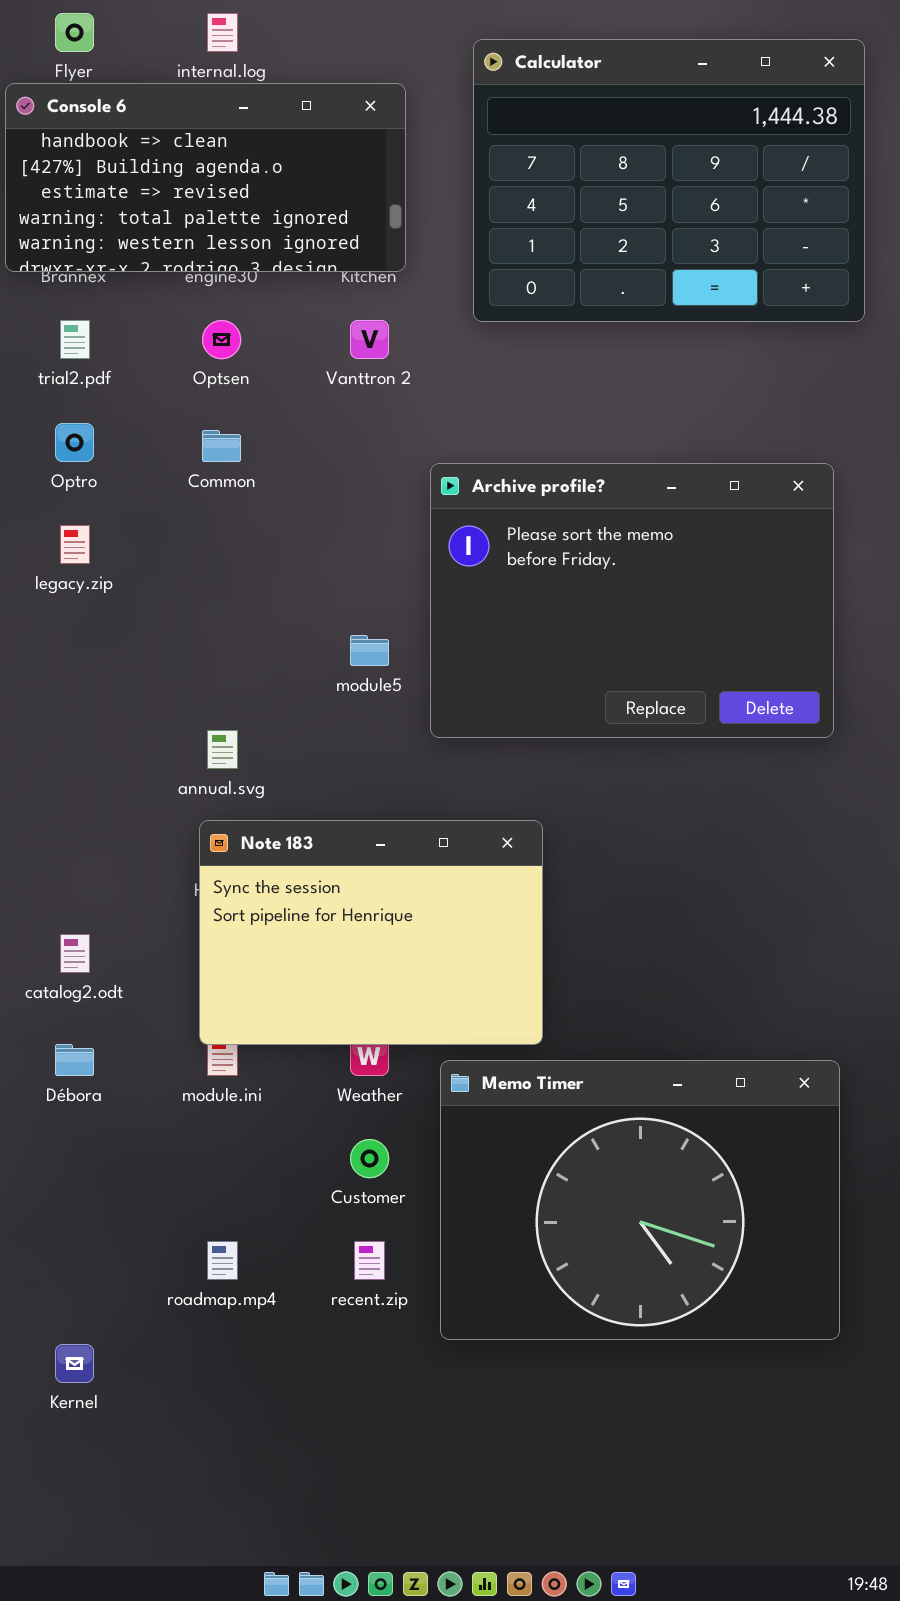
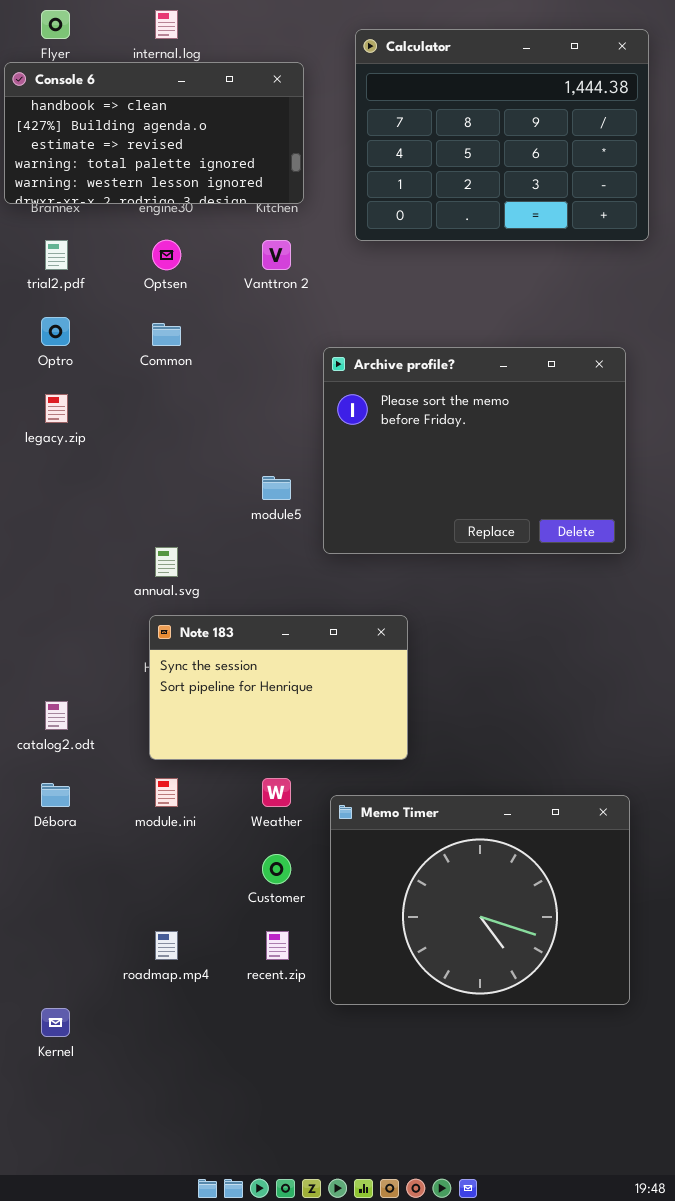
Note 183: [199,820,543,1045] -> [149,615,408,760], resized

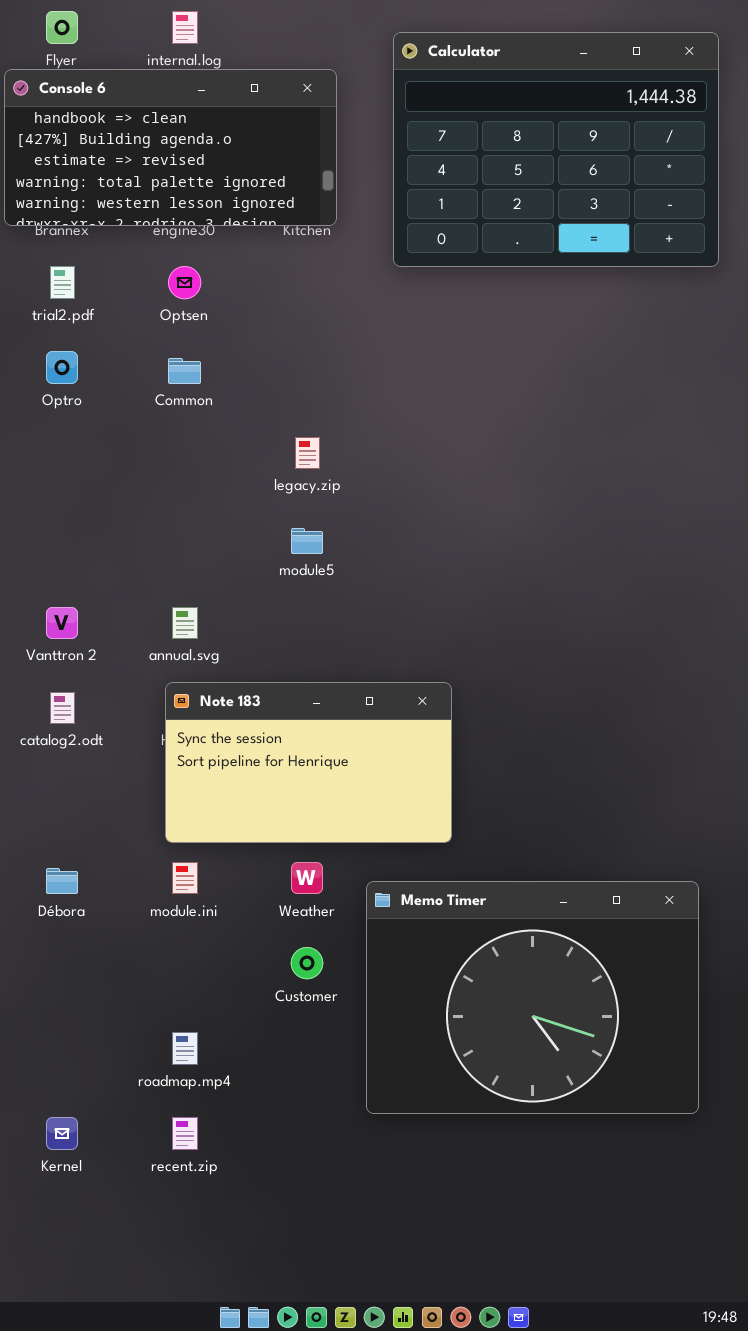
Vanttron 2: [262,240,291,270] -> [46,607,78,639], moved
Archive profile?: [323,347,626,554] -> none, closed
legacy.zip: [45,394,68,423] -> [295,437,320,469], moved
catalog2.odt: [45,701,68,730] -> [50,692,75,724], moved
recent.zip: [266,931,289,960] -> [172,1117,198,1150], moved

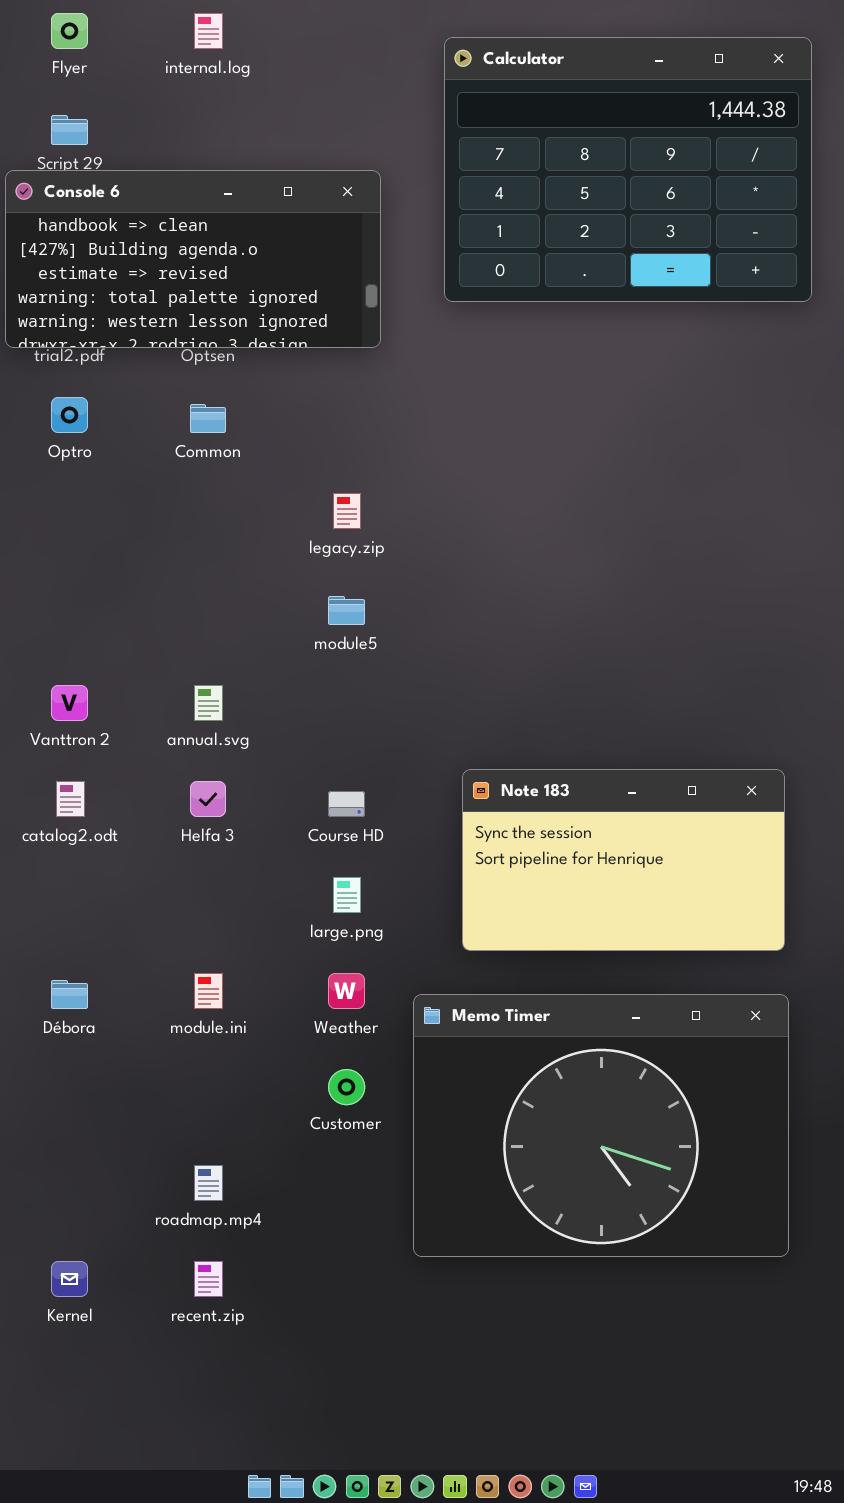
Console 6: [4,69,337,226] -> [5,170,381,348], moved
Note 183: [165,682,452,843] -> [462,769,785,951], moved

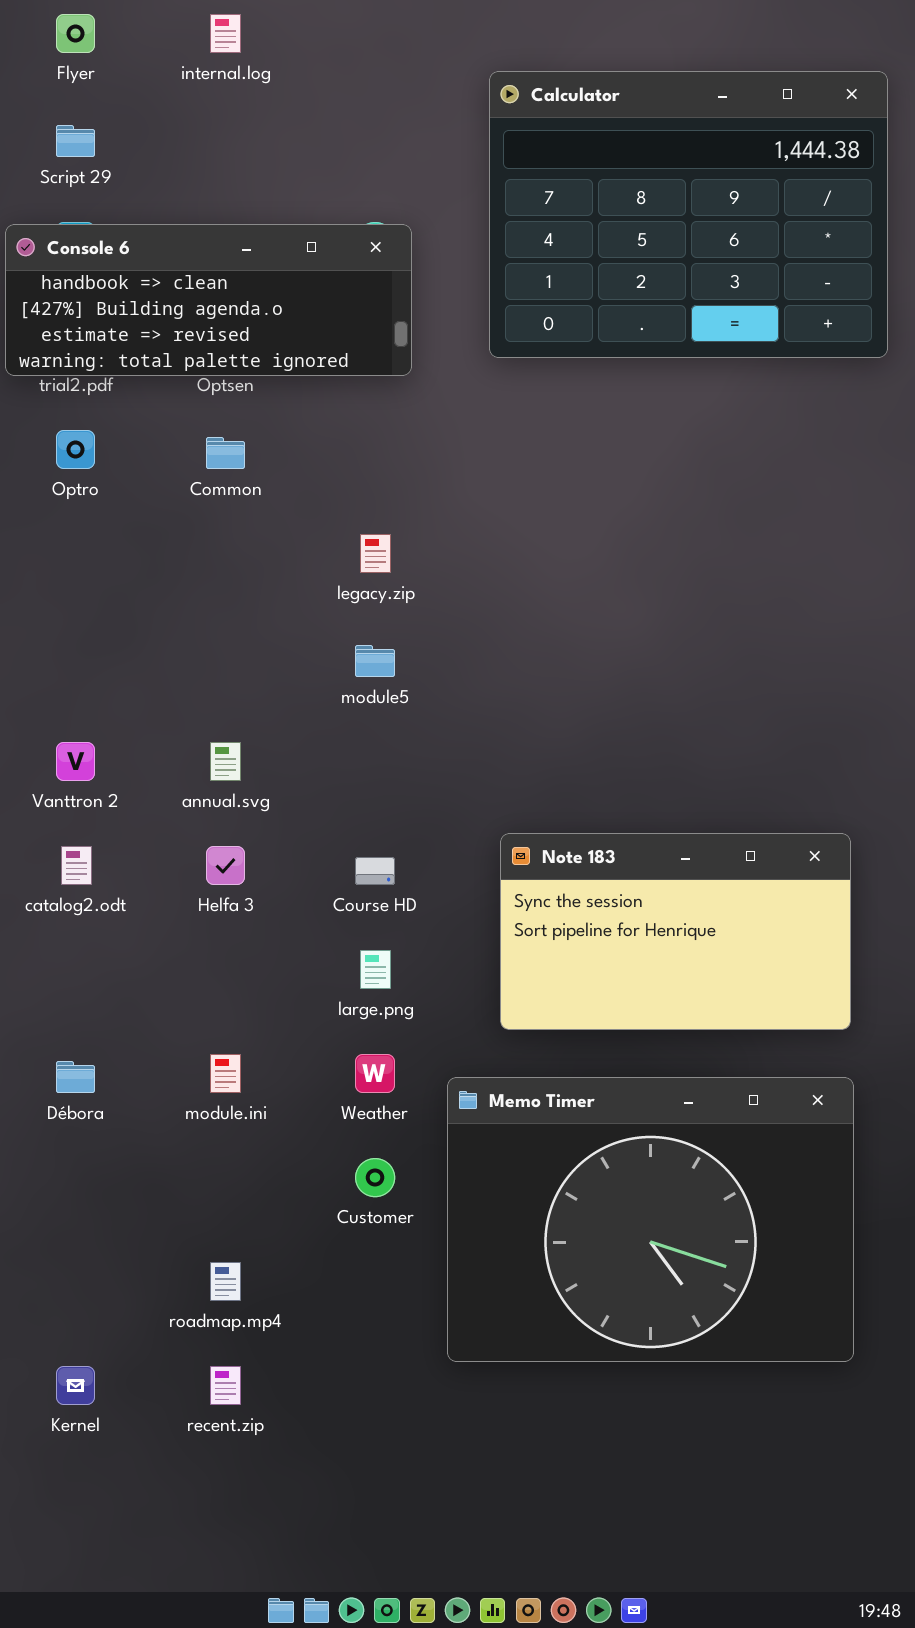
Calculator: [444,37,812,302] -> [489,71,888,358], moved
Console 6: [5,170,381,348] -> [5,224,412,376], resized

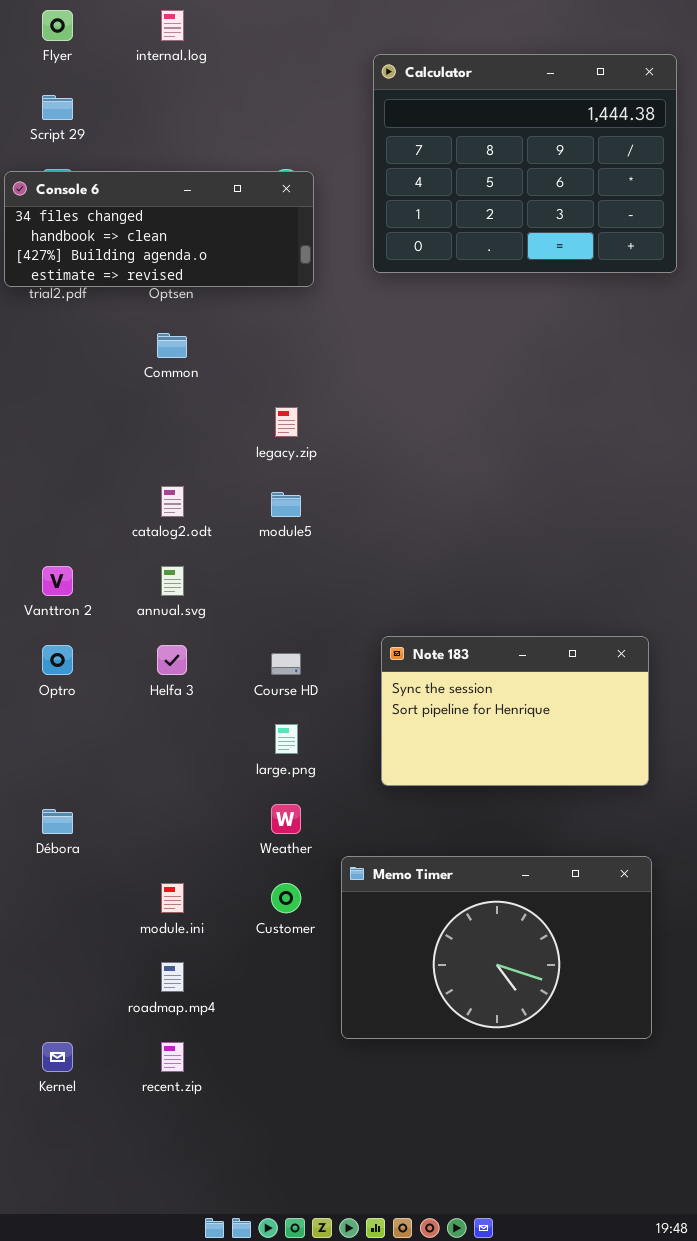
Console 6: [5,224,412,376] -> [4,171,314,287], scrolled up 1 row
Optro: [56,430,95,469] -> [42,645,73,675], moved
catalog2.odt: [61,846,92,885] -> [161,486,184,517], moved
module.ini: [210,1054,241,1093] -> [161,883,184,913], moved
Memo Timer: [447,1077,854,1362] -> [341,856,652,1039], resized

